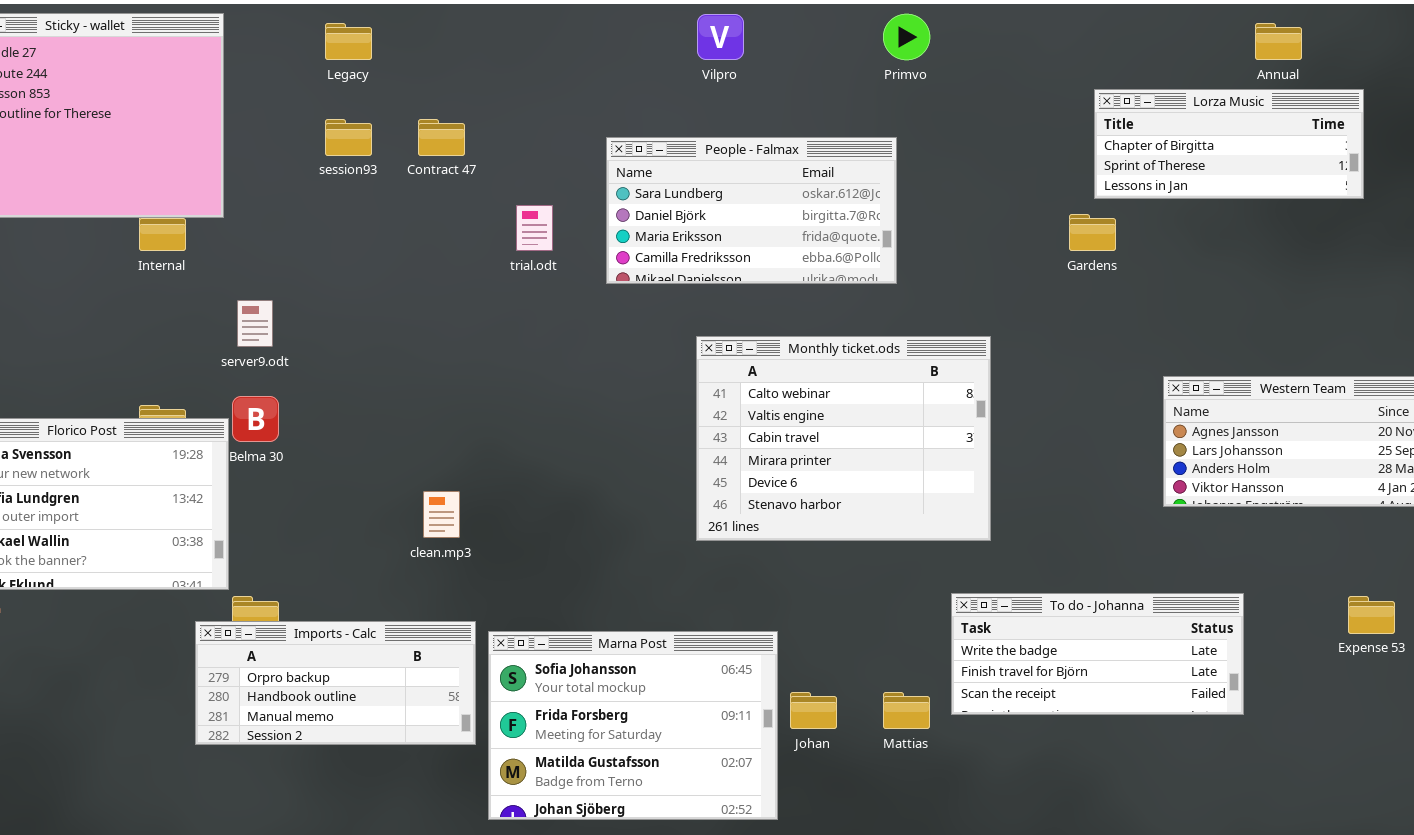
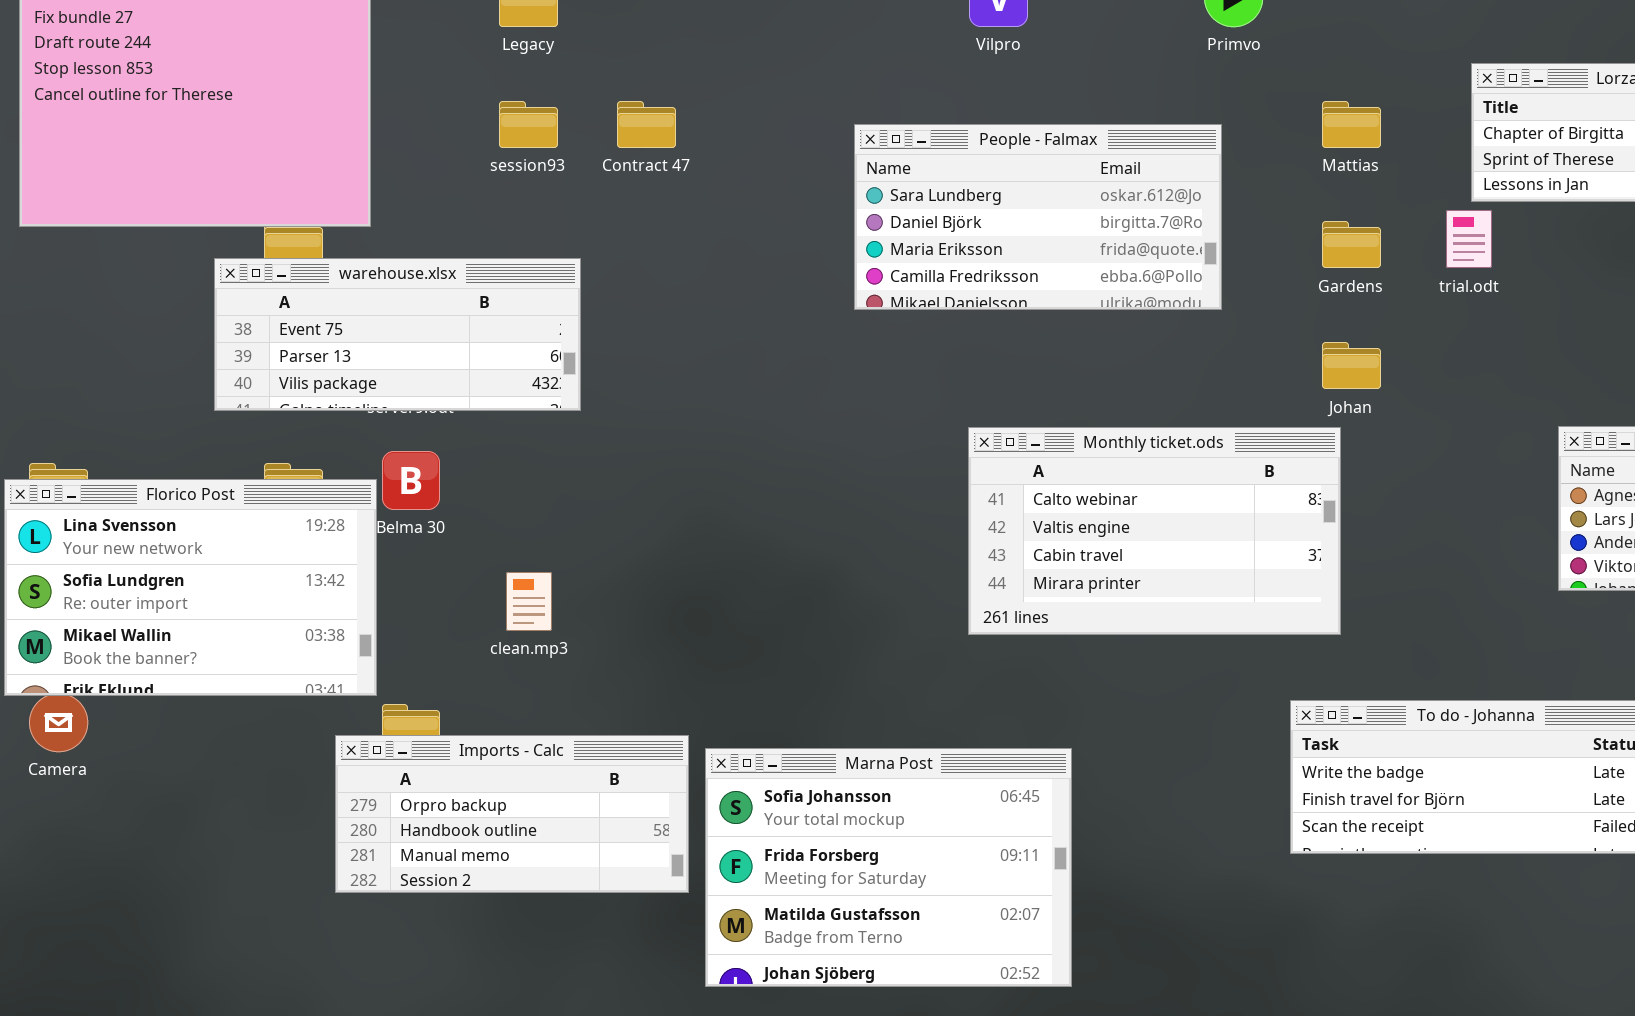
trial.odt: [516,205,553,251] -> [1446,210,1492,268], moved
Gardens: [1069,214,1116,251] -> [1322,221,1381,268], moved
warehouse.xlsx: none -> [214,258,581,411], opened
Monthly ticket.ods: [696,336,991,541] -> [968,427,1341,635], resized
clean.mp3: [423,491,460,538] -> [506,572,552,631], moved
Johan: [790,692,837,729] -> [1322,342,1381,389], moved
Mattias: [883,692,930,729] -> [1322,101,1381,148], moved

